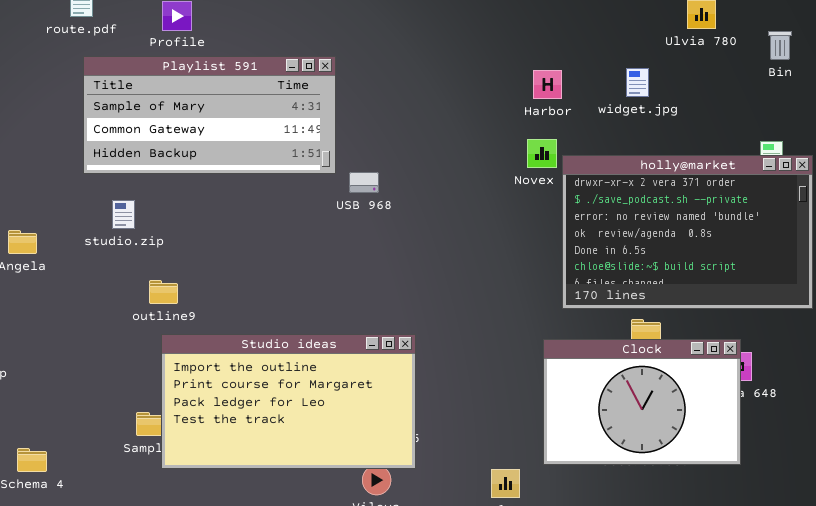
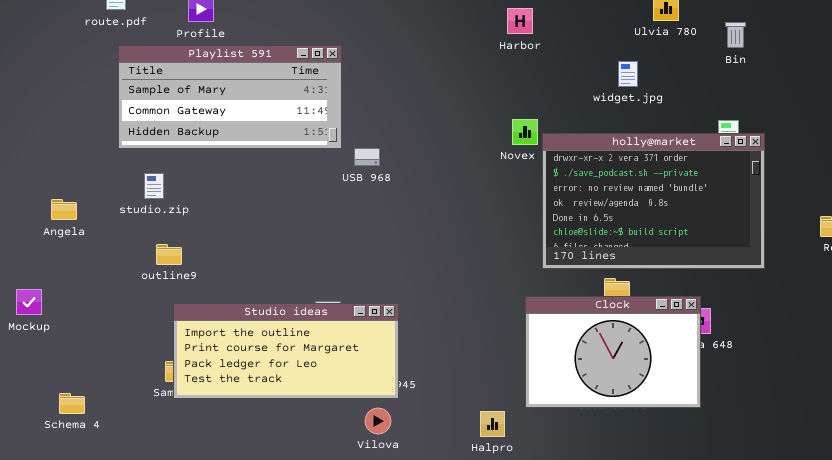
widget.jpg: [626,68,649,97] -> [618,61,638,87], moved
Harbor: [533,70,562,99] -> [507,8,533,34], moved
outline9: [149,280,178,304] -> [156,244,182,265], moved
Studio ideas: [161,334,416,469] -> [173,303,399,399], moved, resized

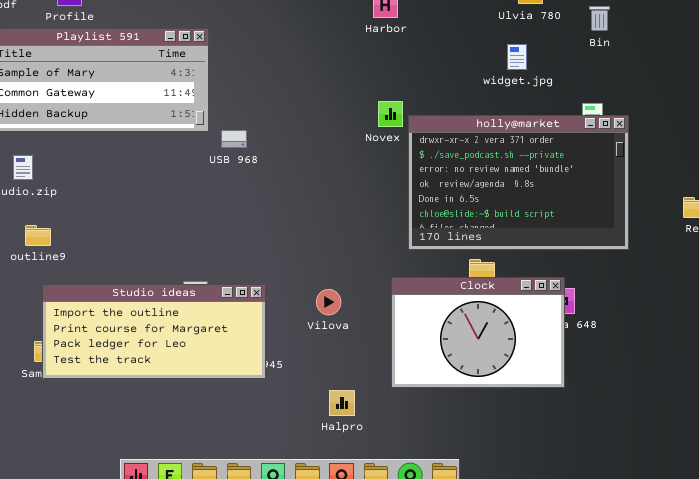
widget.jpg: [618,61,638,87] -> [507,44,527,70], moved
Vilova: [365,408,391,434] -> [316,289,341,315], moved
Halpro: [480,411,505,437] -> [329,390,355,416], moved

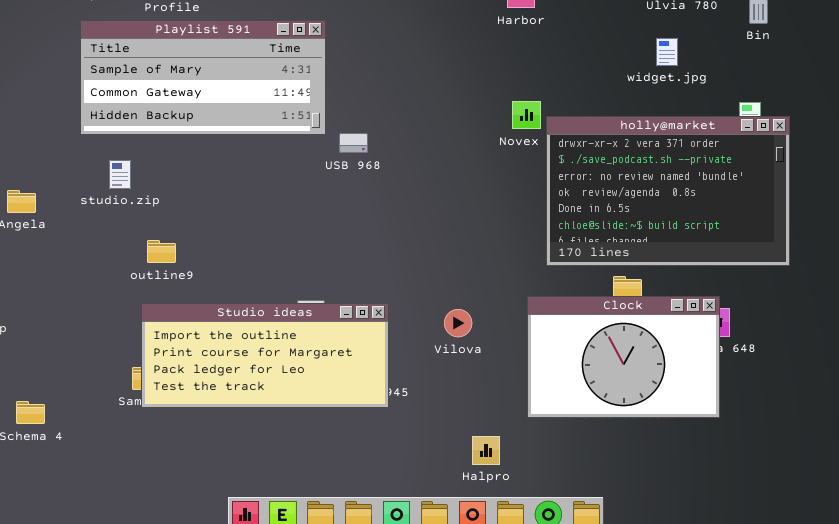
outline9: [25,225,51,246] -> [147,240,176,263], moved
Halpro: [329,390,355,416] -> [472,436,500,465], moved

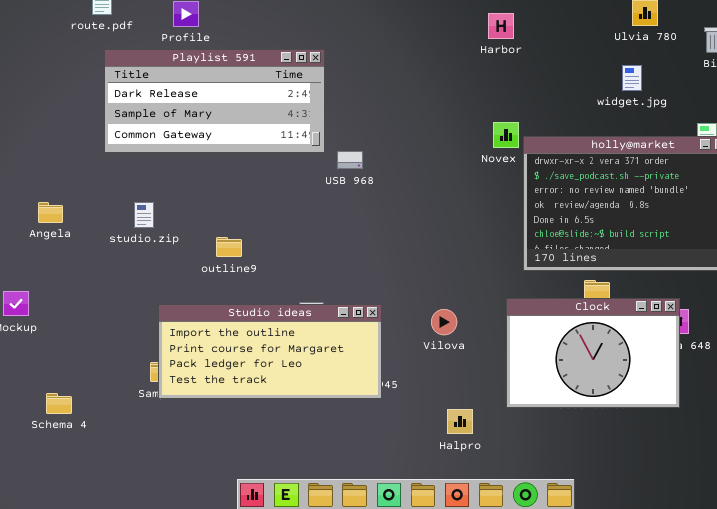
Playlist 591: [80,20,326,135] -> [104,49,325,153], scrolled up 1 row
studio.zip: [109,160,131,189] -> [134,202,154,228], moved
outline9: [147,240,176,263] -> [216,237,242,257], moved
Halpro: [472,436,500,465] -> [447,409,473,434], moved

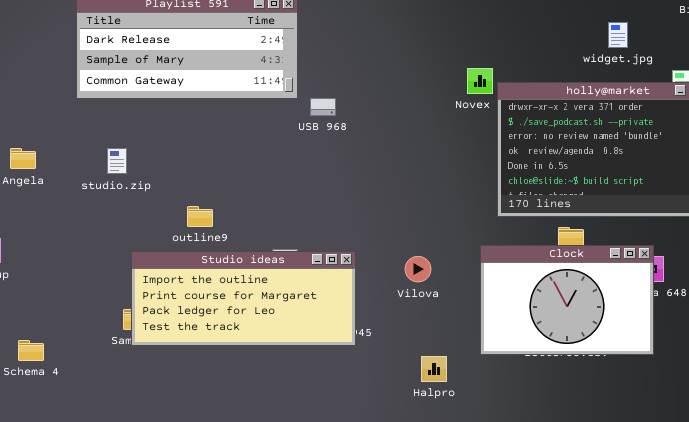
widget.jpg: [622,65,642,91] -> [608,22,628,48], moved
outline9: [216,237,242,257] -> [187,206,213,227], moved

